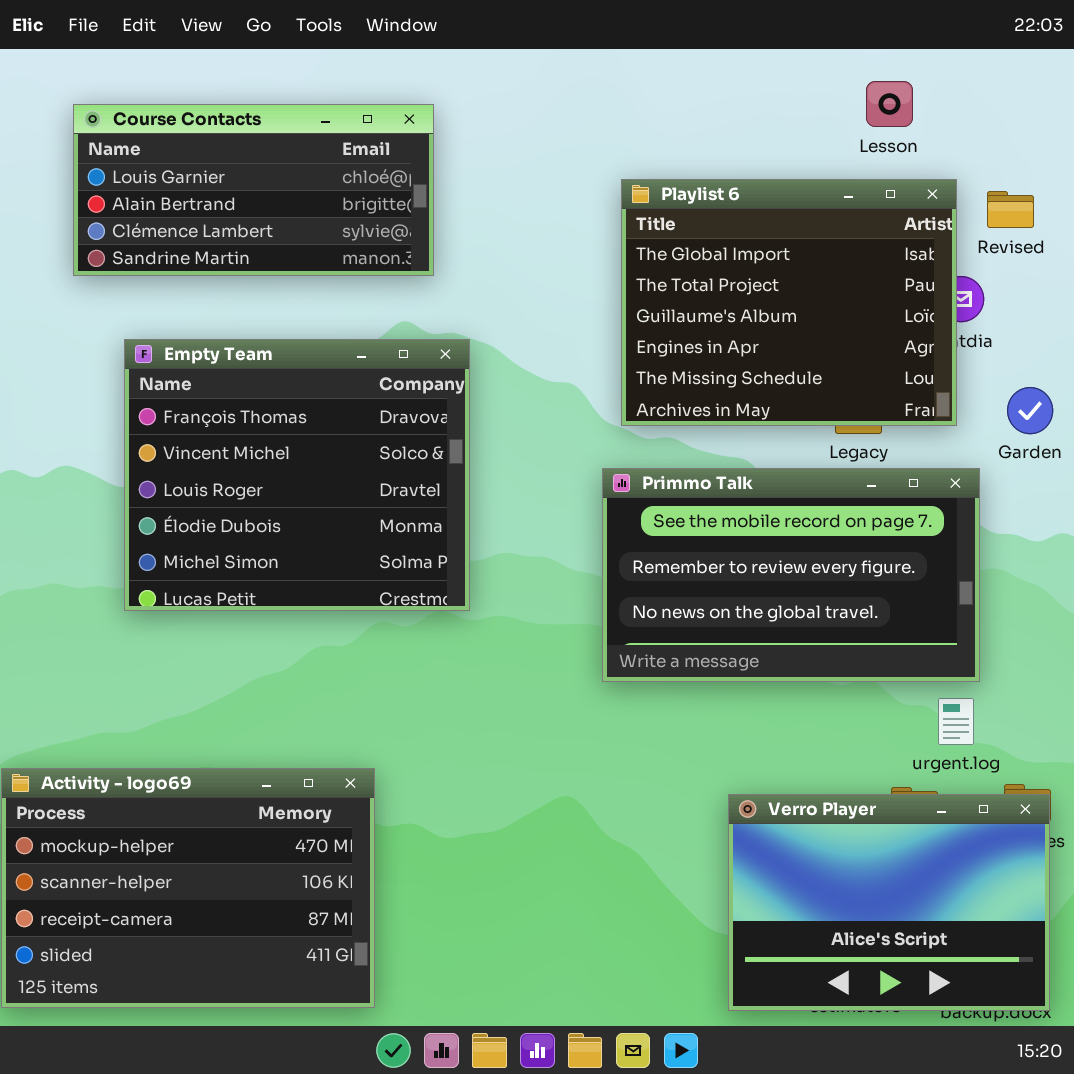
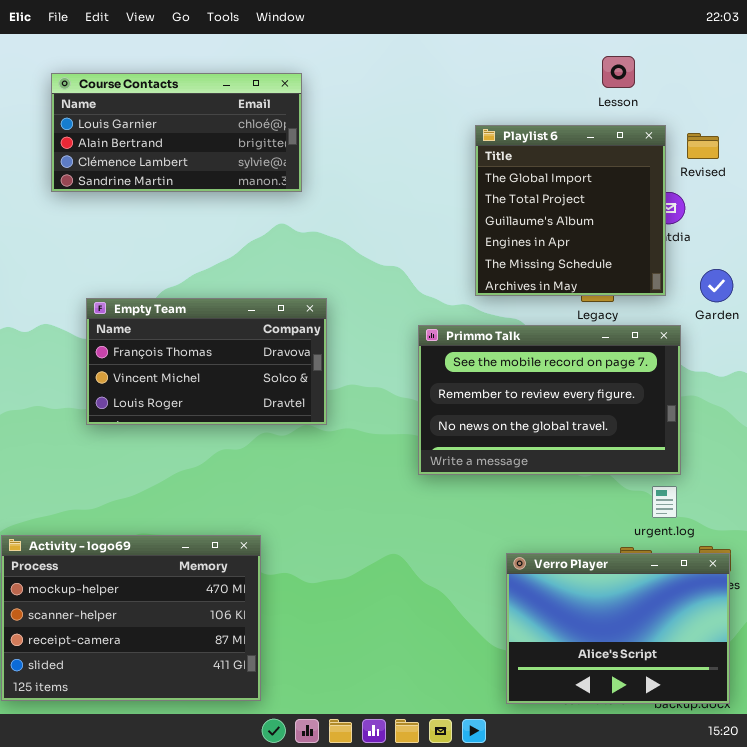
Playlist 6: [621,179,957,426] -> [475,125,666,296], resized
Empty Team: [124,339,470,611] -> [86,298,327,425], resized

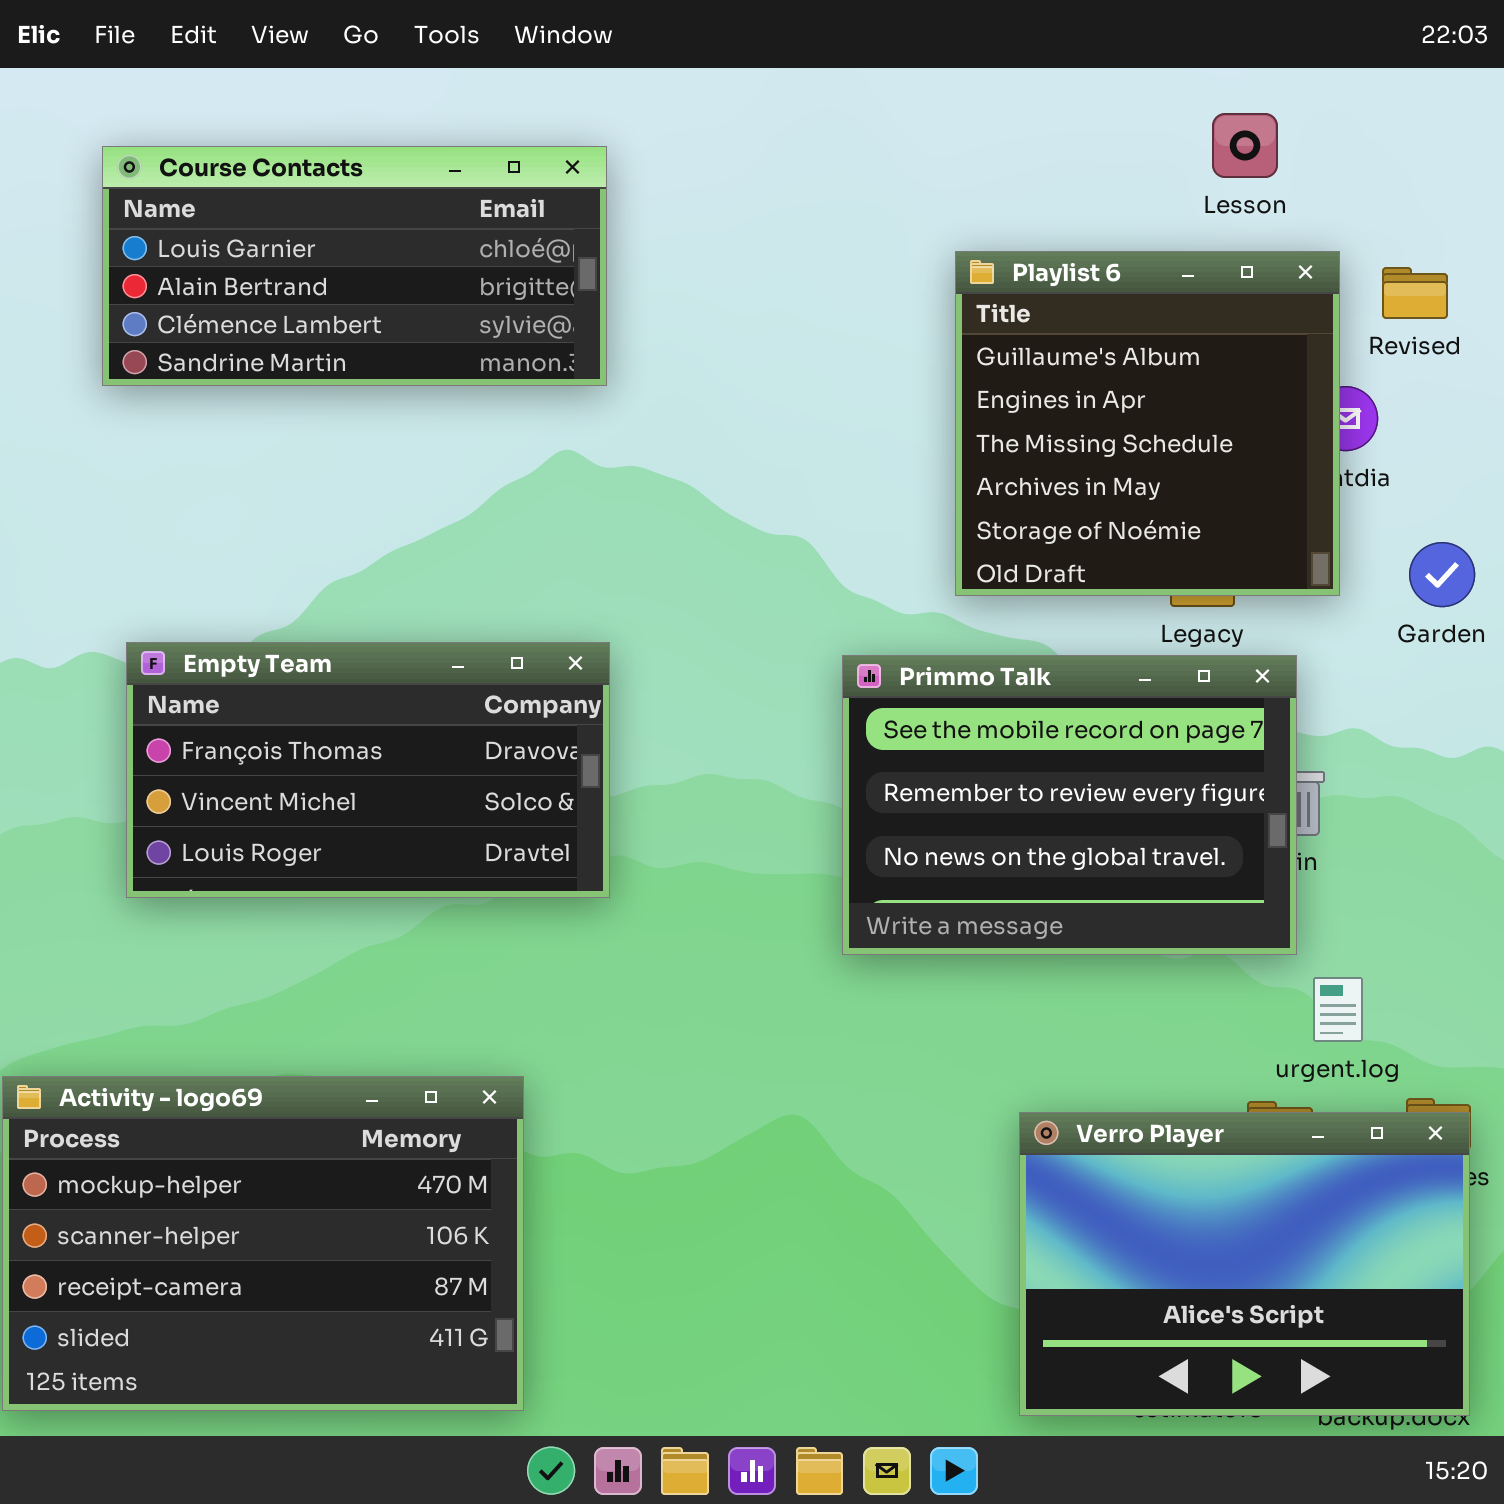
Playlist 6: [475,125,666,296] -> [955,251,1340,596], scrolled down 2 rows
Empty Team: [86,298,327,425] -> [126,642,610,898], moved
Primmo Talk: [418,325,681,475] -> [842,655,1297,955], resized

